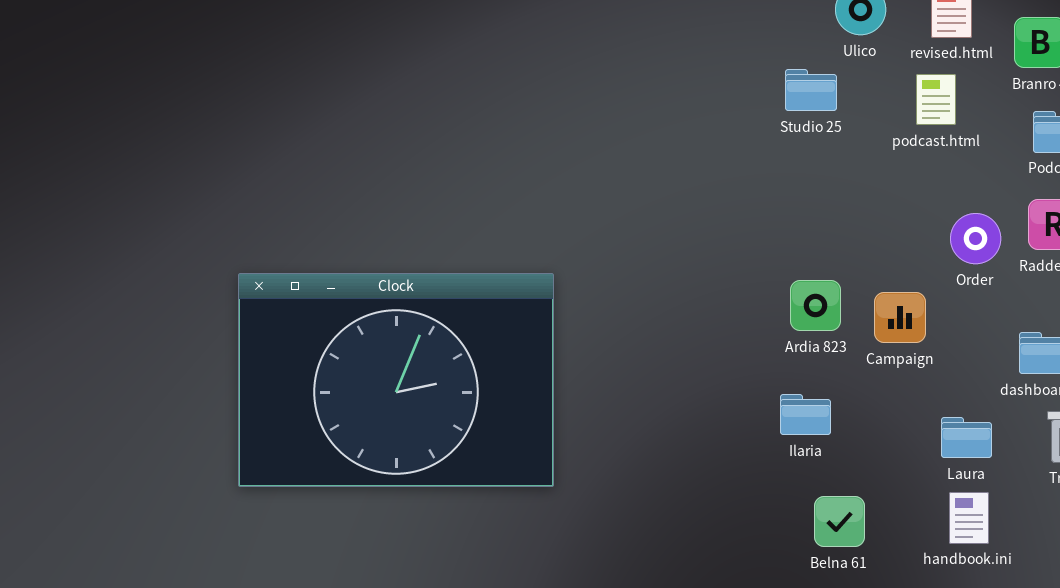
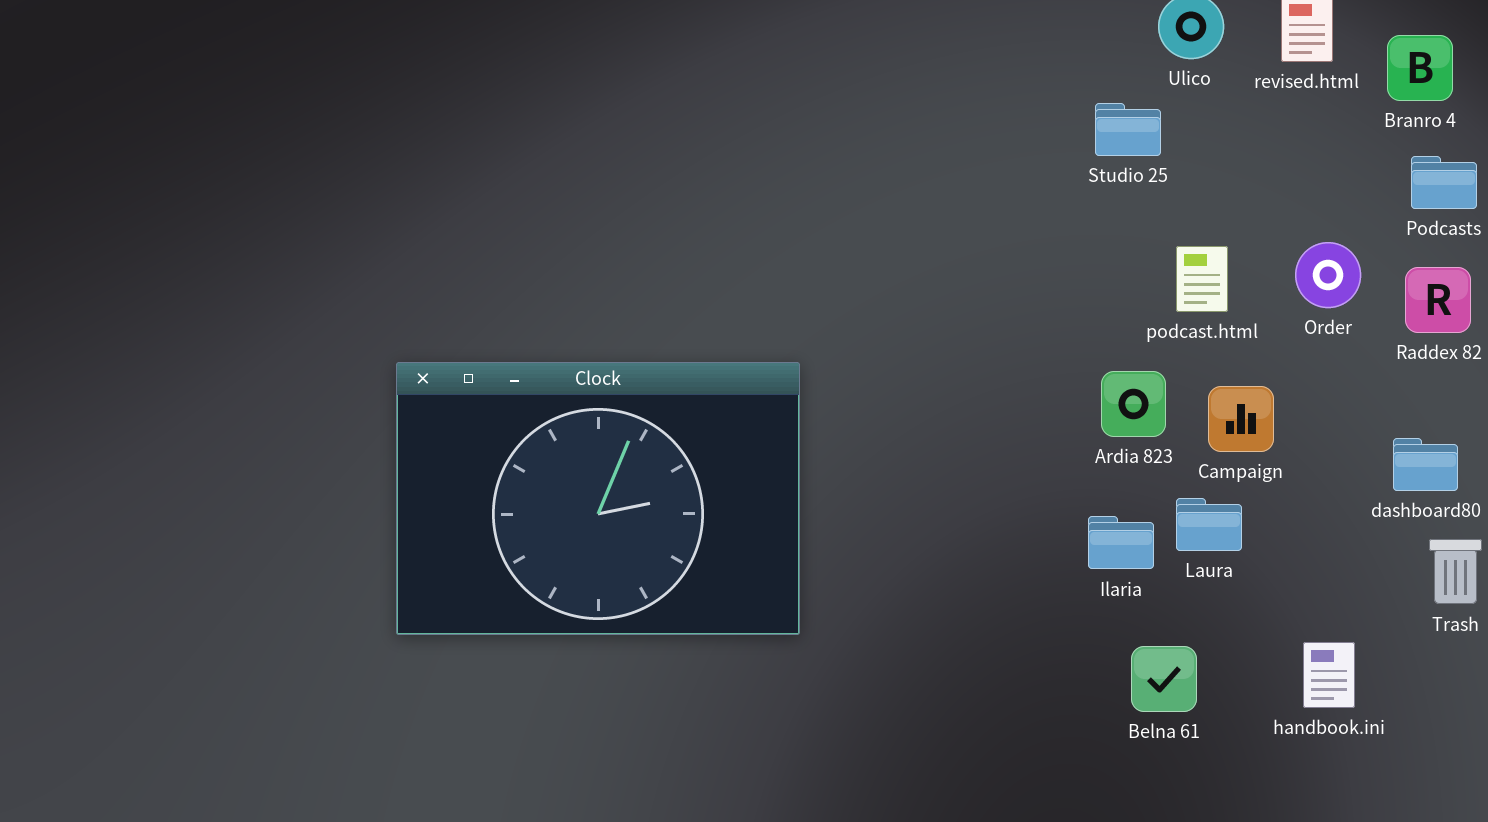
podcast.html: [916,74,956,125] -> [1176,246,1228,312], moved
Order: [950,213,1001,264] -> [1295,242,1361,308], moved
Laura: [941,417,992,458] -> [1176,498,1242,551], moved

